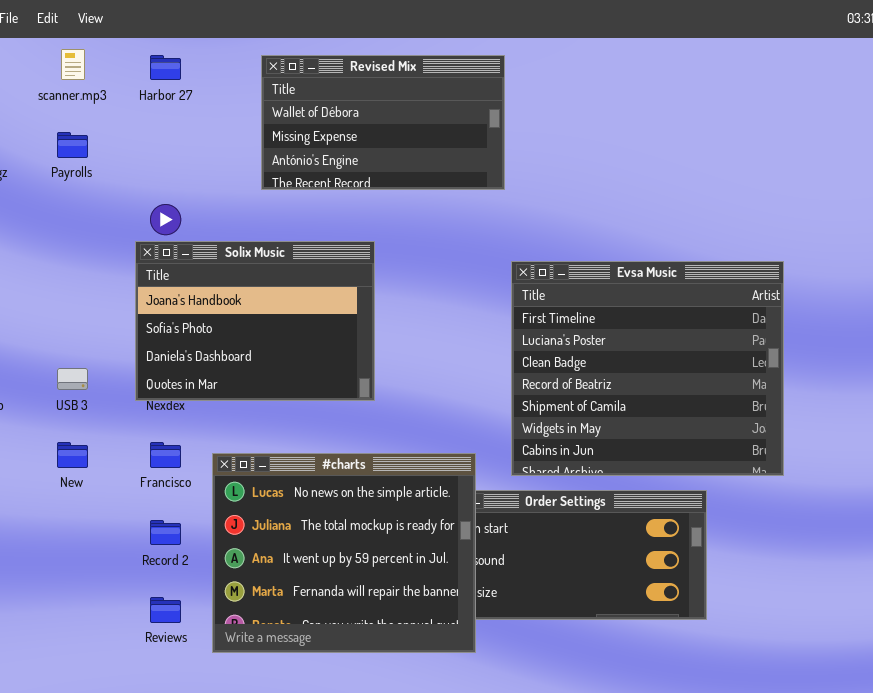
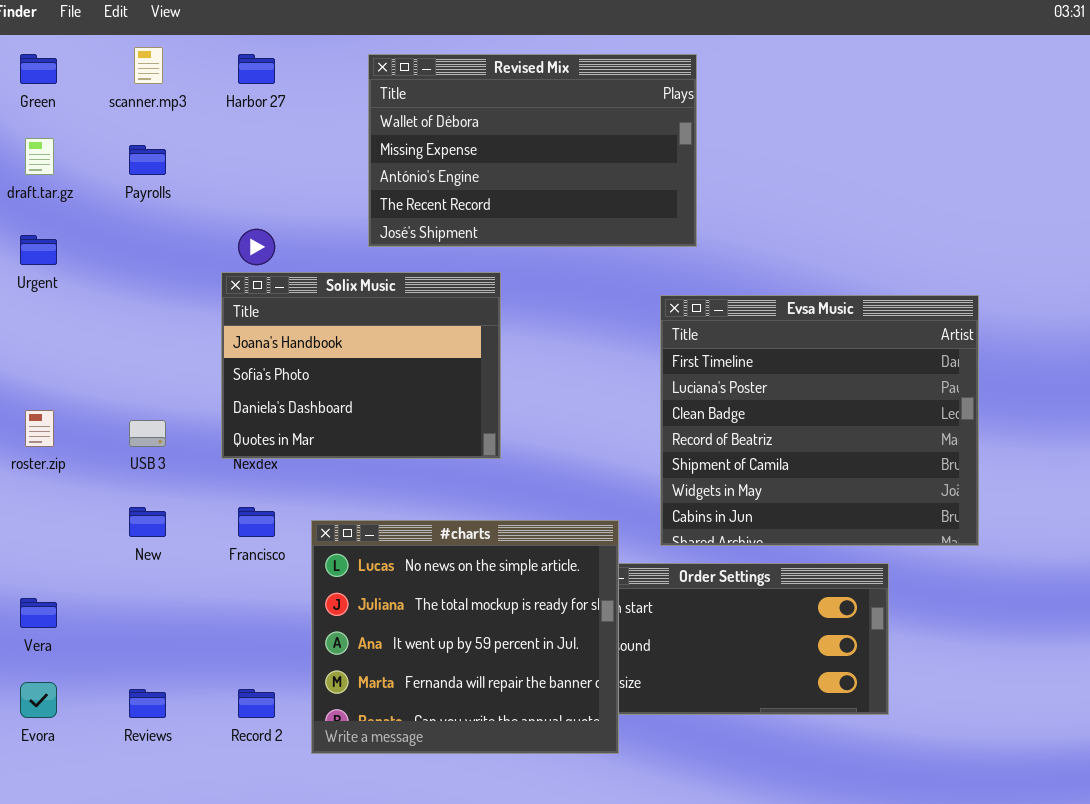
Revised Mix: [261,55,505,190] -> [368,54,697,247], resized
Record 2: [150,520,181,545] -> [238,689,275,718], moved
Reviews: [150,597,181,623] -> [129,689,166,718], moved

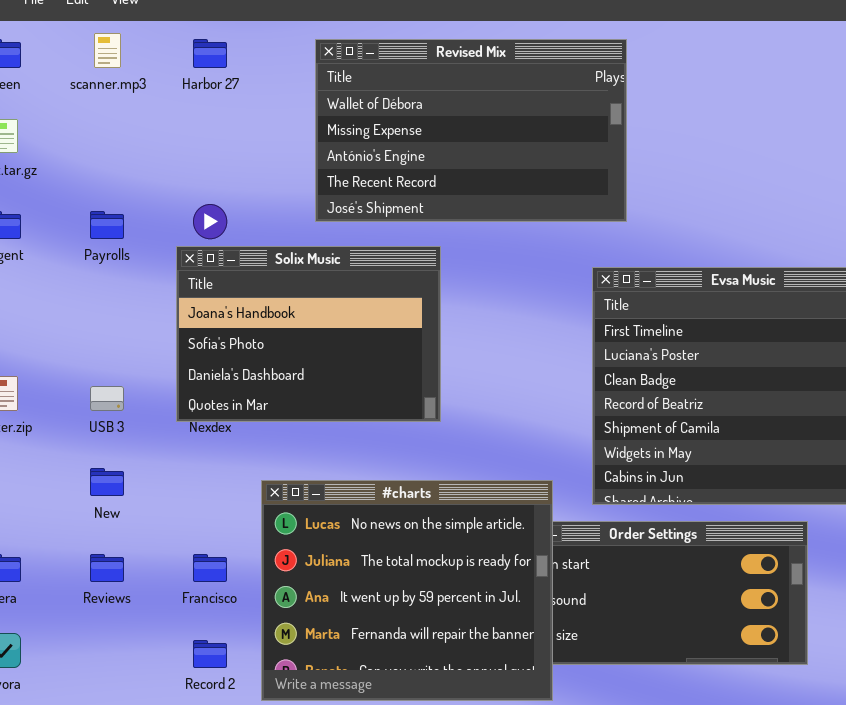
Payrolls: [129,145,166,175] -> [90,211,124,239], moved
Francisco: [238,507,275,537] -> [193,554,227,582], moved
Reviews: [129,689,166,718] -> [90,554,124,582], moved

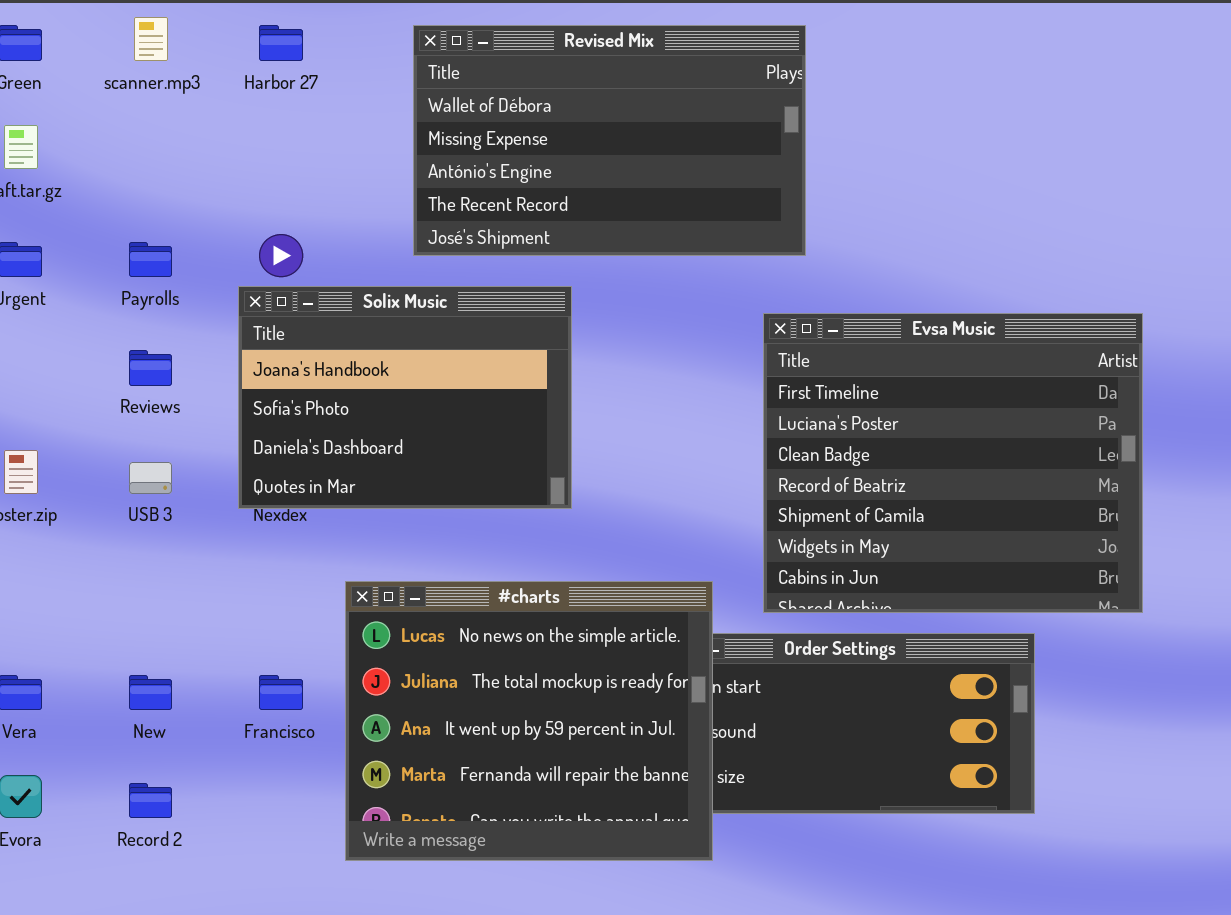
New: [90,468,124,496] -> [129,675,172,710], moved
Reviews: [90,554,124,582] -> [129,350,172,386], moved
Record 2: [193,640,227,668] -> [129,783,172,818], moved

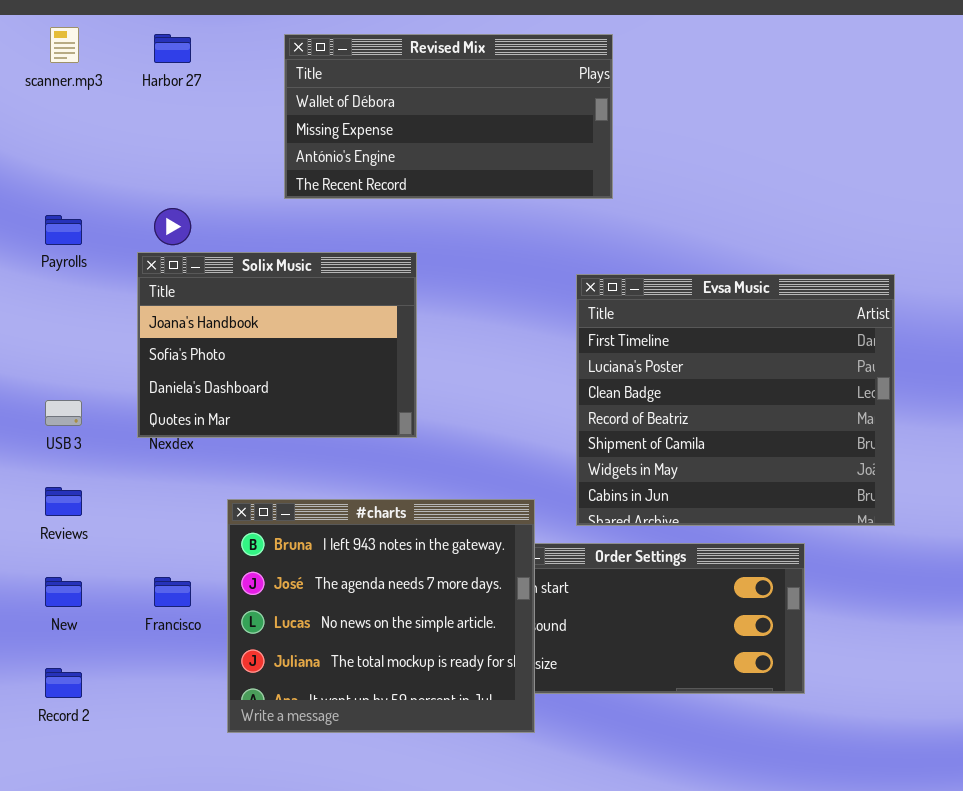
Revised Mix: [413,25,806,256] -> [284,34,613,199], resized
Reviews: [129,350,172,386] -> [45,487,82,516], moved
#charts: [345,581,713,861] -> [227,499,535,733], scrolled up 2 rows

